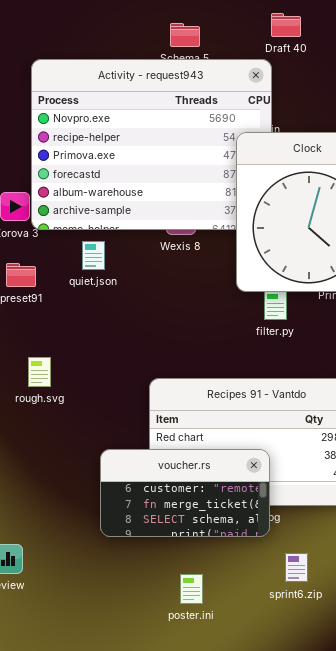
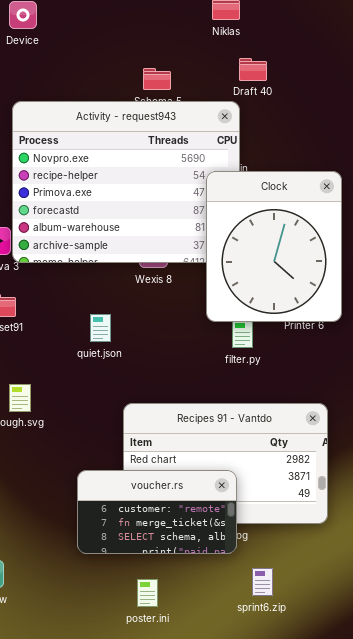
quiet.json: [82,241,105,270] -> [90,314,111,342], moved
poster.ini: [180,574,203,604] -> [137,579,158,607], moved

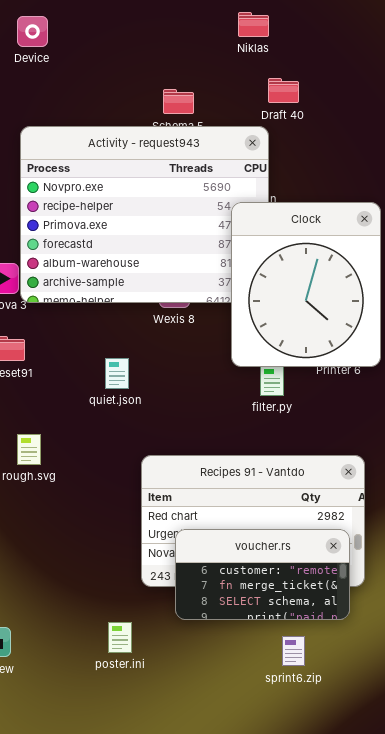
voucher.rs: [77,470,237,554] -> [175,529,350,620], moved
poster.ini: [137,579,158,607] -> [108,622,132,653], moved

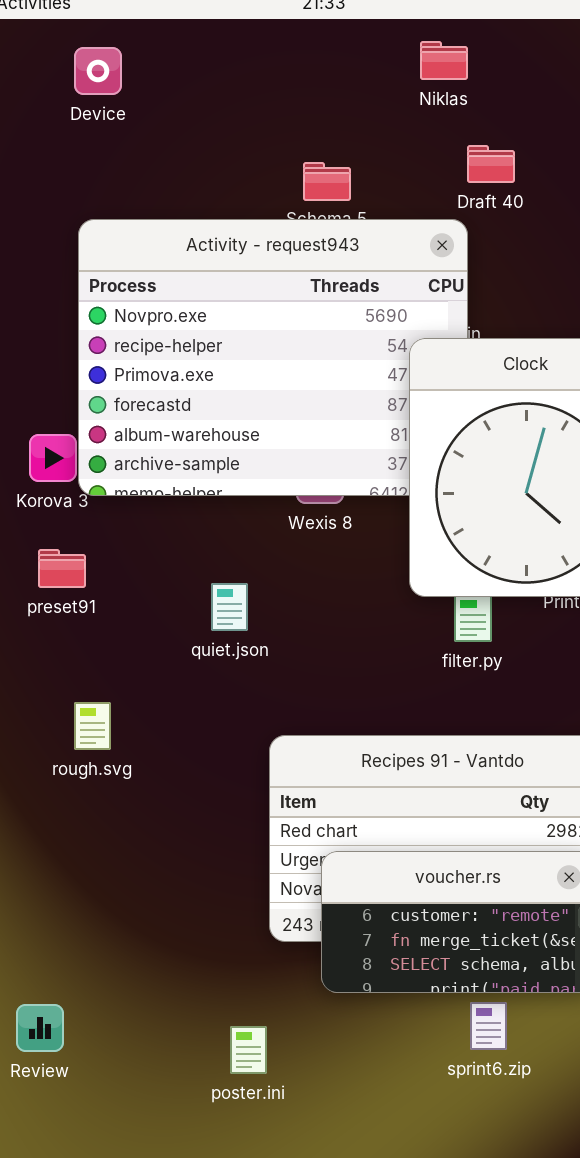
poster.ini: [108,622,132,653] -> [230,1026,267,1074], moved
sprint6.zip: [282,636,305,666] -> [470,1002,507,1050], moved

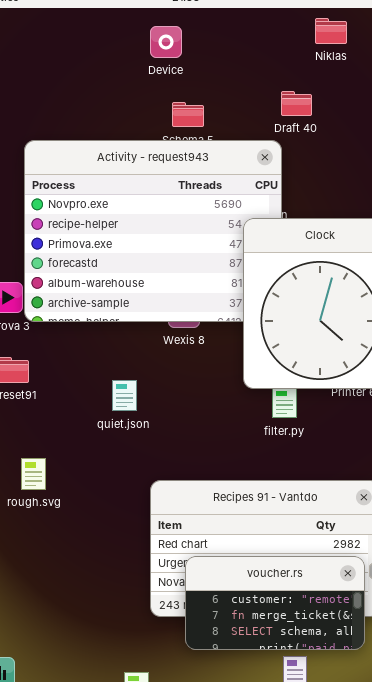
Niklas: [420,41,468,80] -> [315,18,347,44], moved
Device: [74,47,122,95] -> [150,26,182,58], moved

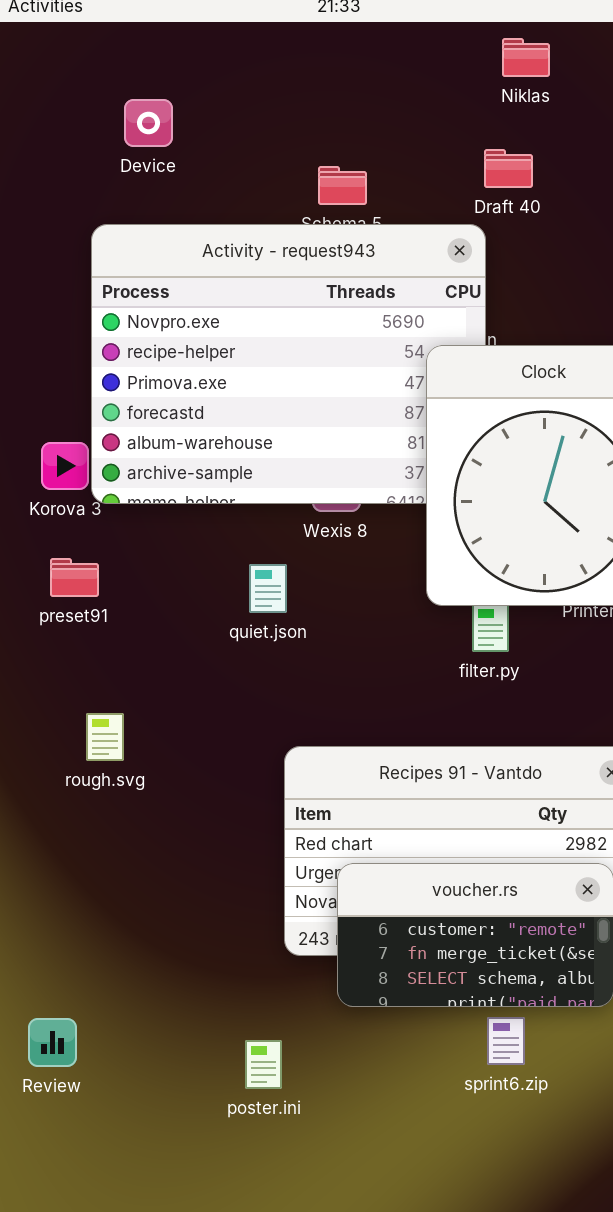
Niklas: [315,18,347,44] -> [502,38,550,77], moved
Device: [150,26,182,58] -> [124,99,173,147], moved
quiet.json: [112,380,137,411] -> [249,564,287,613], moved

